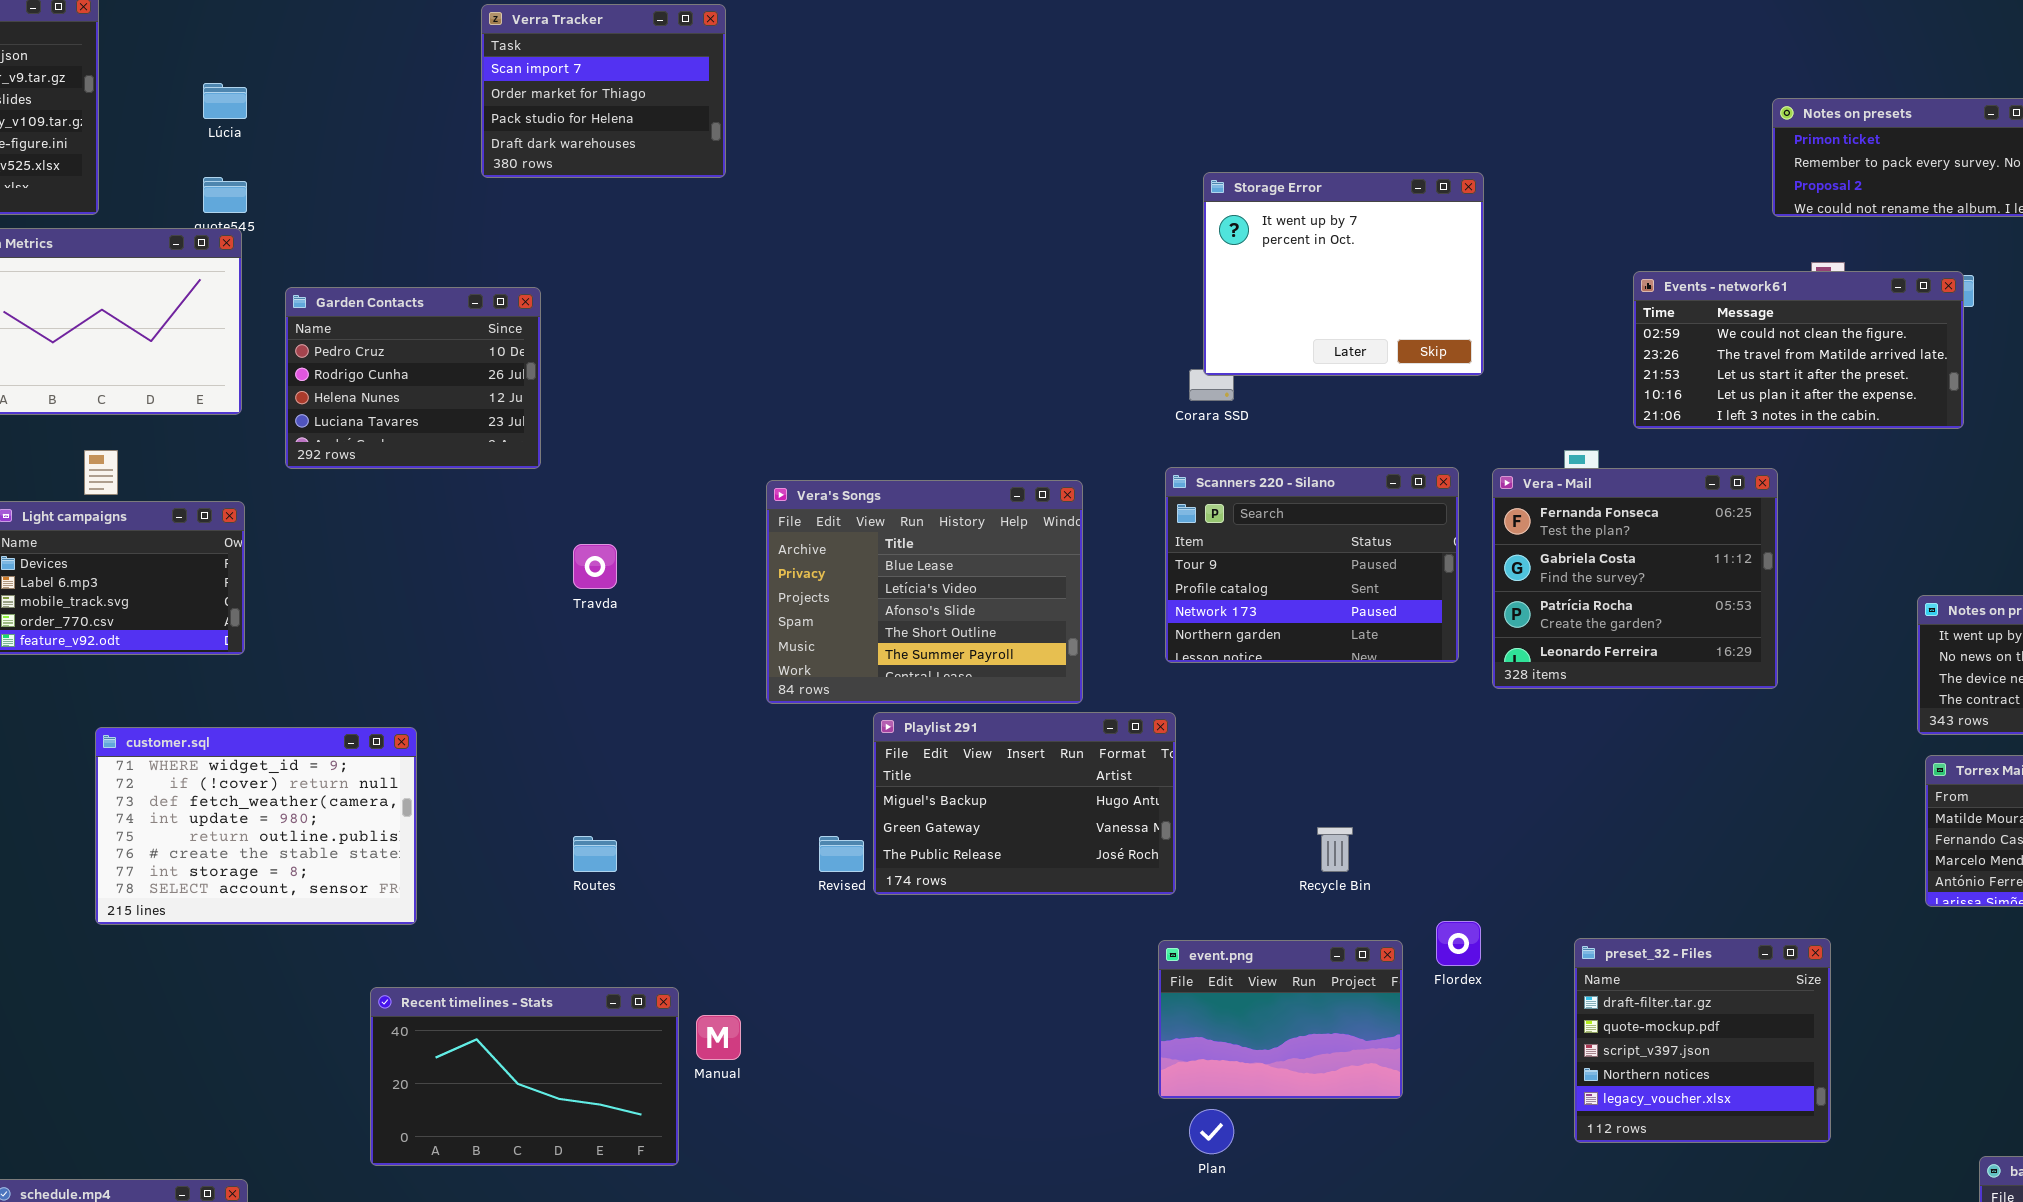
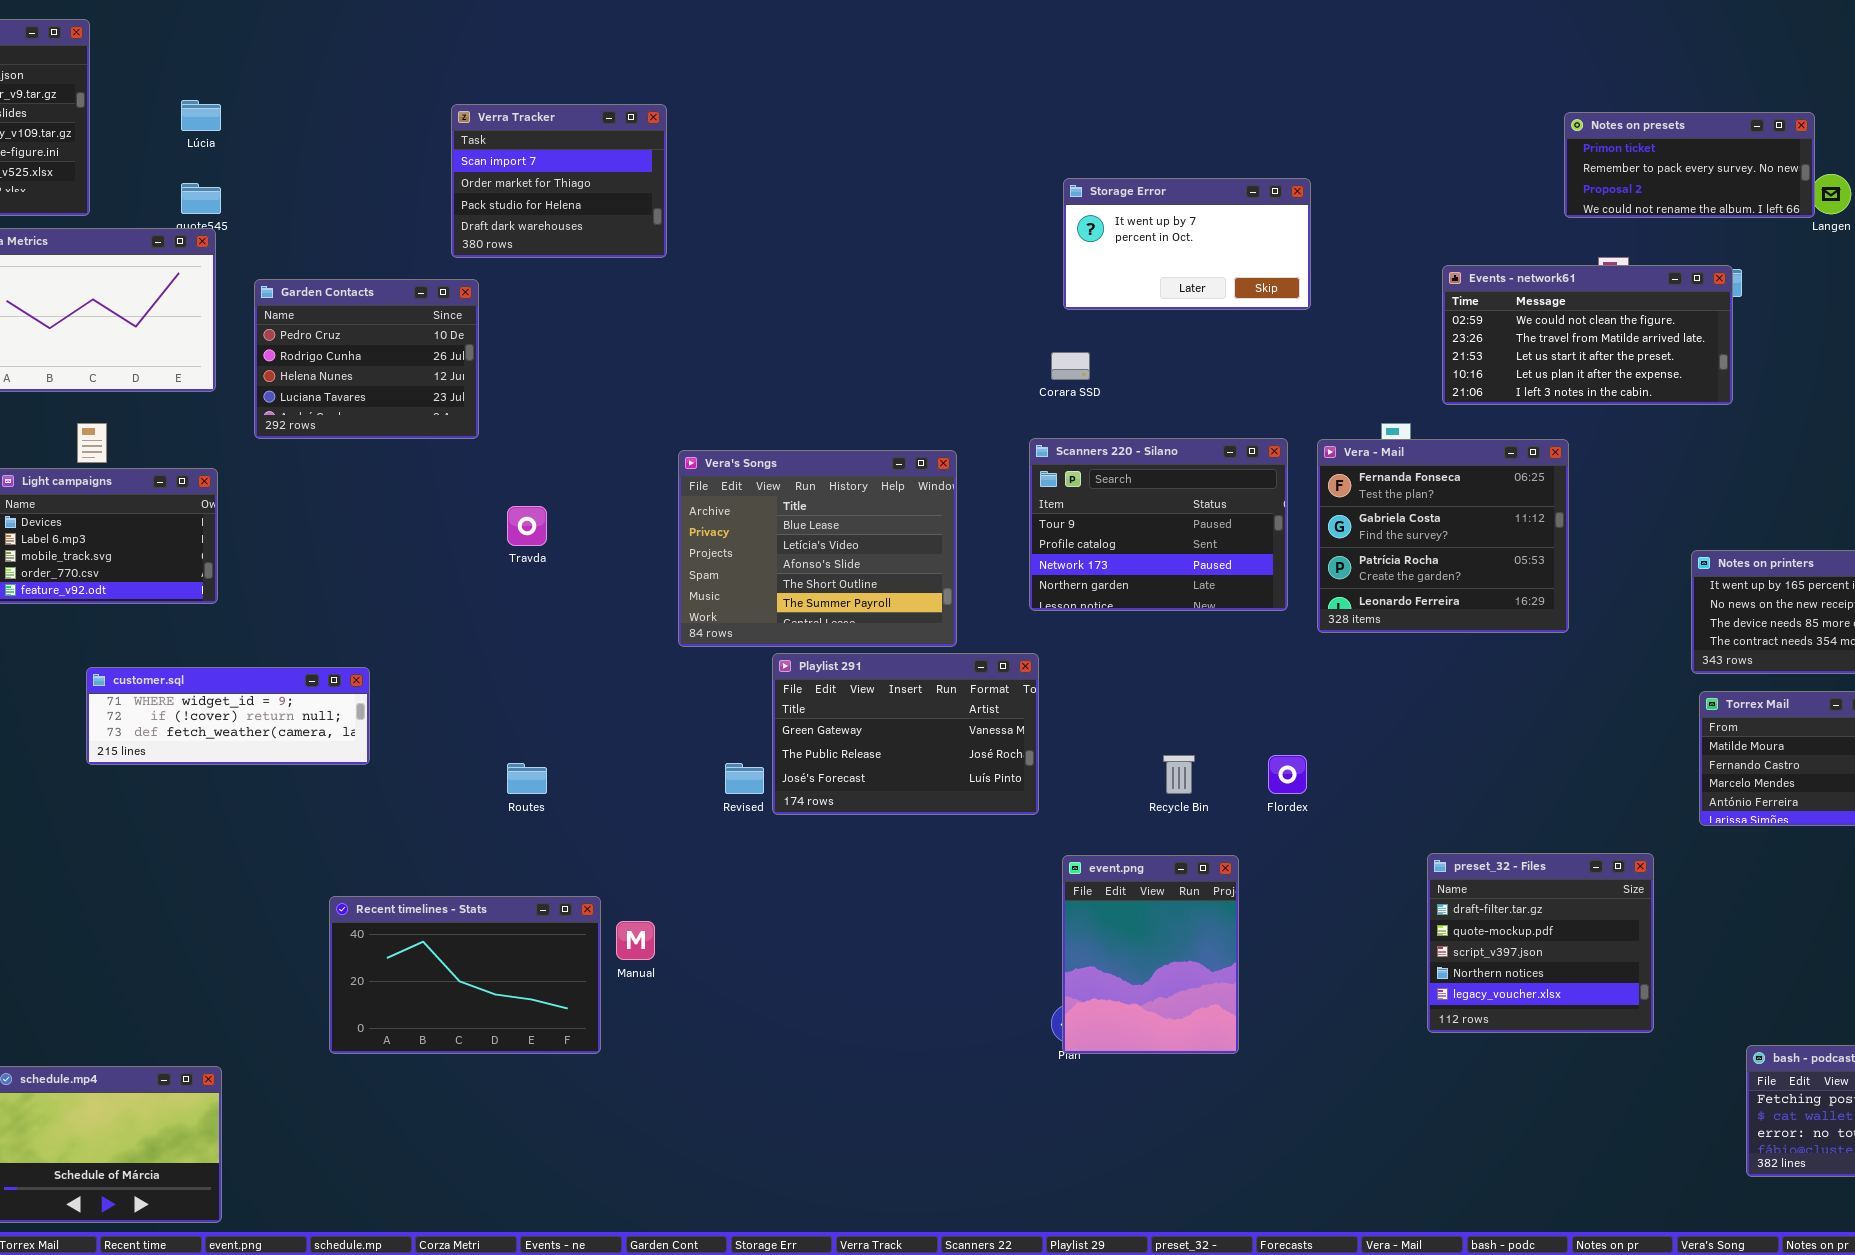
Verra Tracker: [481,4,726,178] -> [451,104,667,258], moved
Storage Error: [1203,172,1484,376] -> [1063,178,1311,310], resized
Playlist 291: [873,712,1176,895] -> [772,653,1039,815], scrolled down 1 row
customer.sql: [95,727,417,925] -> [86,667,370,765], resized
Flordex: [1436,921,1481,966] -> [1268,755,1307,794], moved
preset_32 - Files: [1574,938,1831,1143] -> [1427,853,1654,1033], moved
event.png: [1158,940,1403,1099] -> [1062,855,1239,1054], resized

